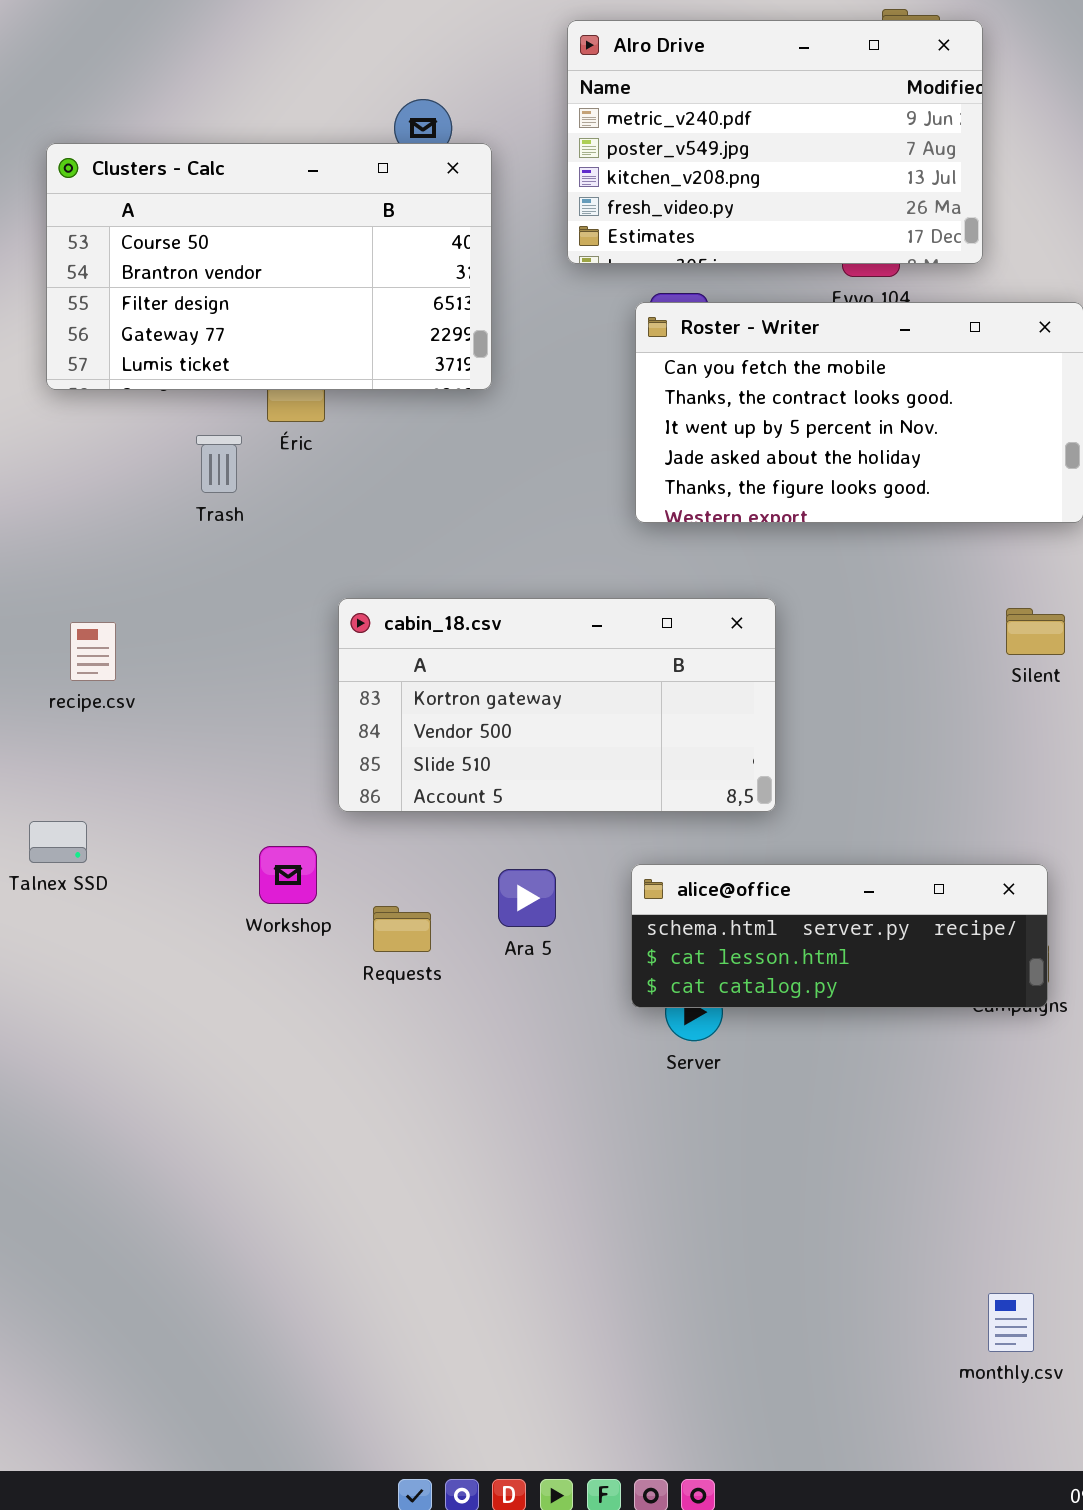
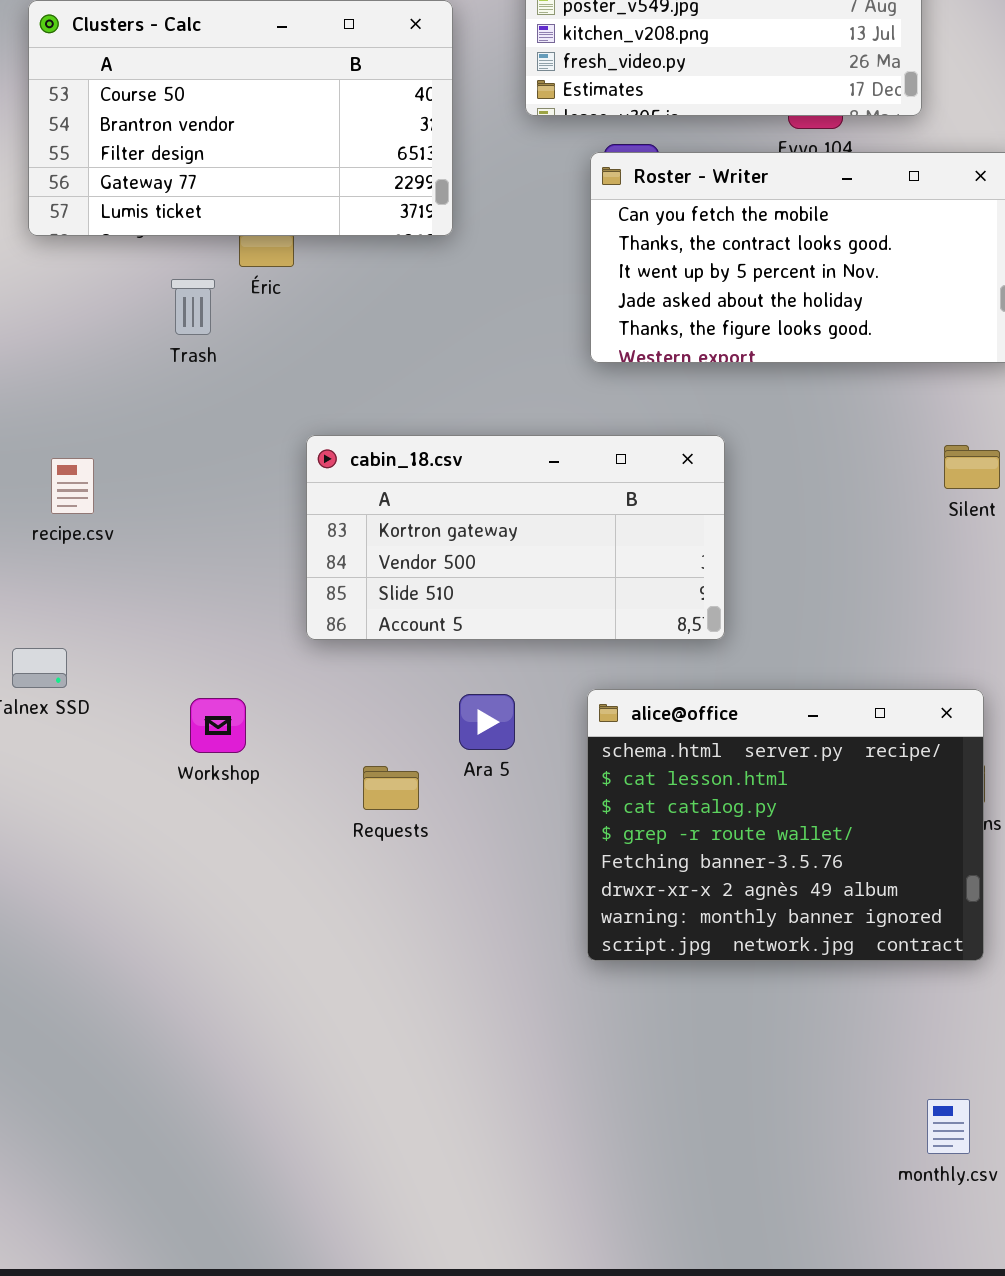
Workshop: [259,846,317,904] -> [190,698,246,753], moved
alice@office: [631,864,1048,1008] -> [587,689,984,961], resized
Requests: [373,906,431,952] -> [363,766,419,810], moved

